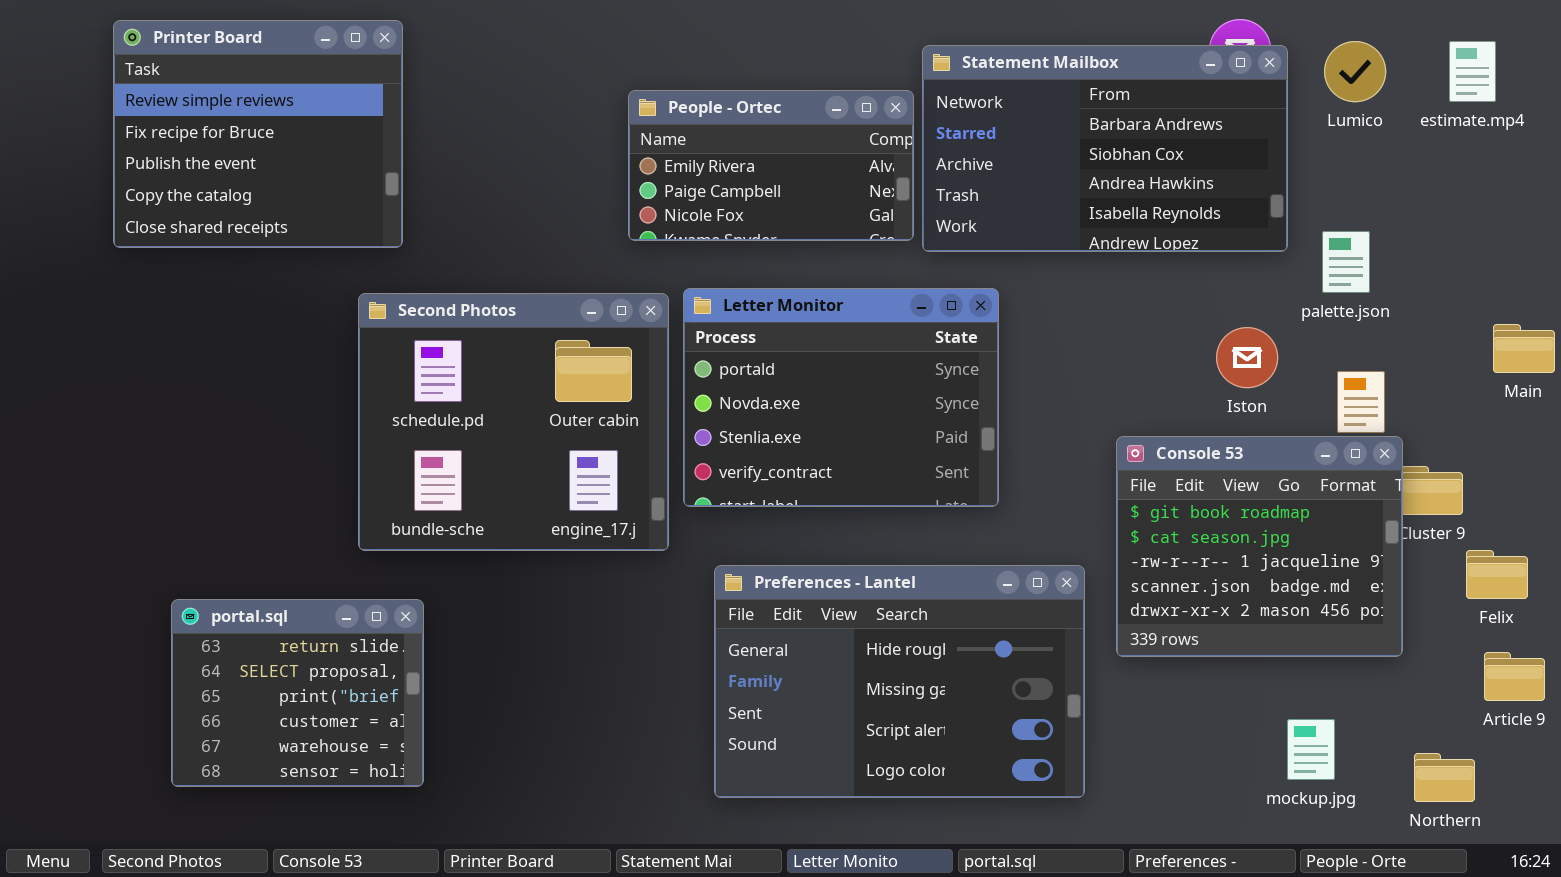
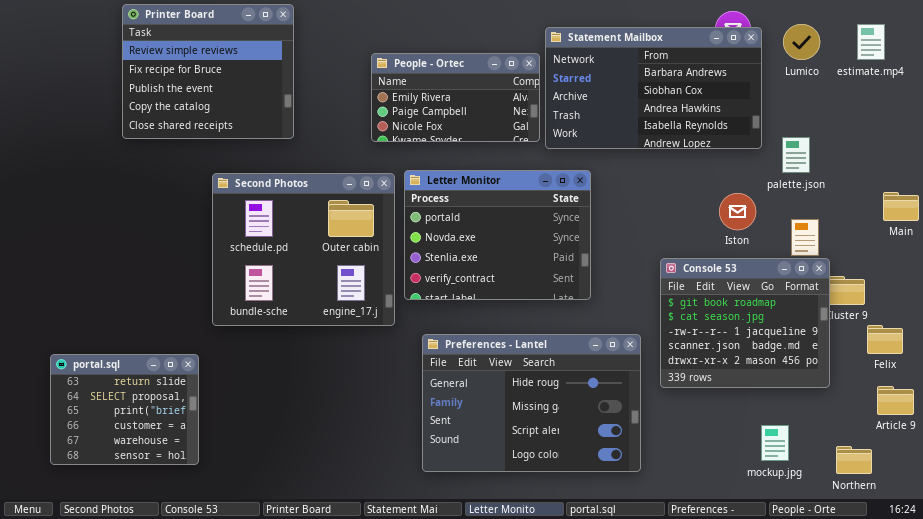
Printer Board: [113,20,403,248] -> [122,4,294,139], moved
portal.sql: [171,599,424,787] -> [50,354,199,465], moved

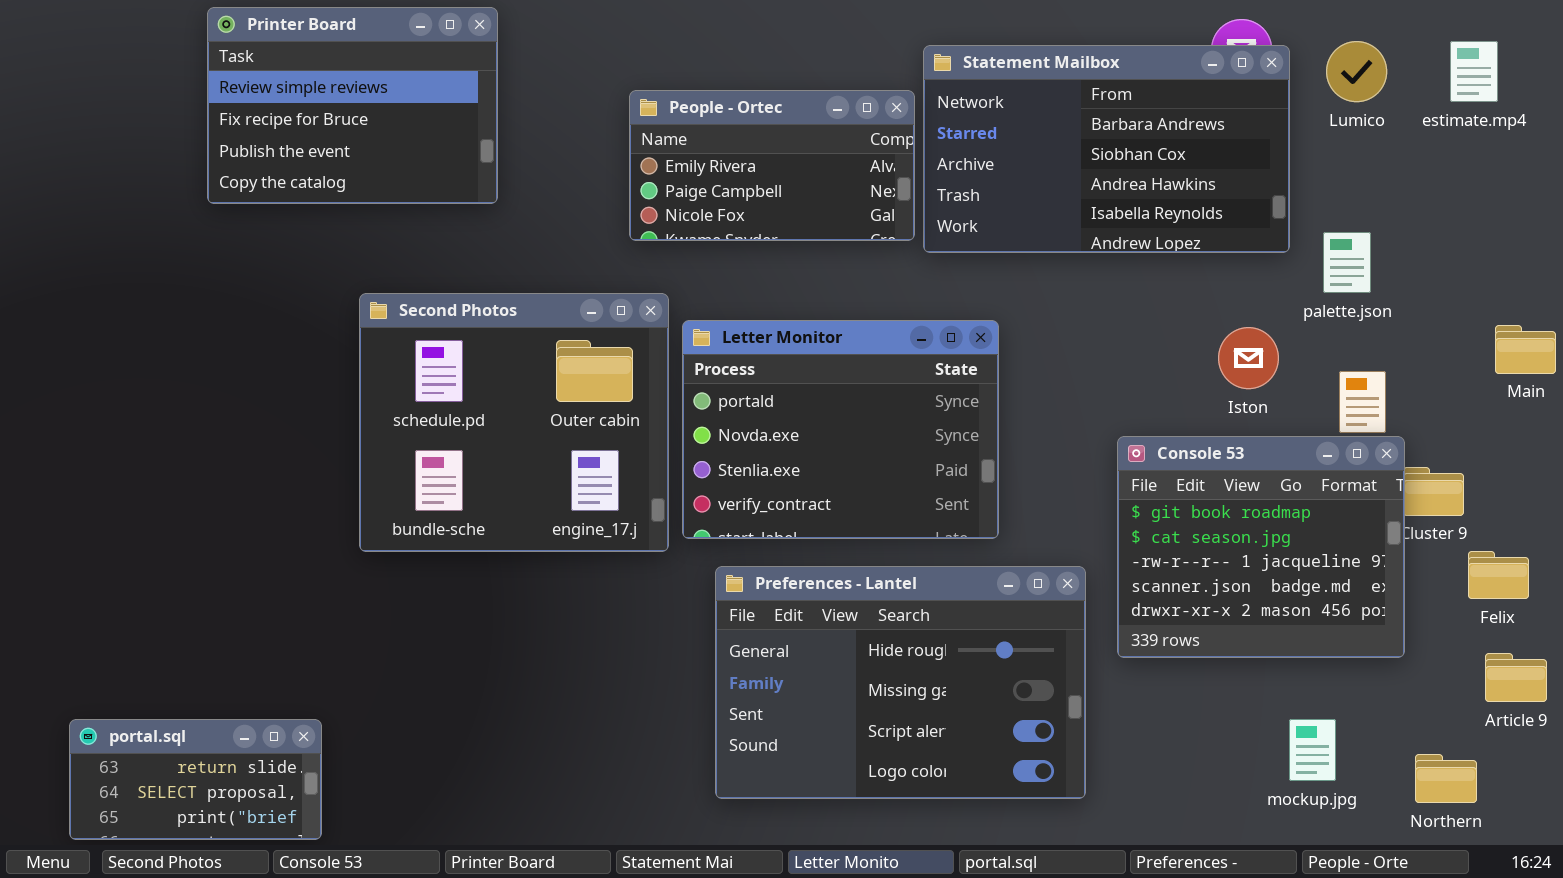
Printer Board: [122,4,294,139] -> [207,7,498,204], resized
Letter Monitor: [404,170,591,300] -> [682,320,999,539], moved
portal.sql: [50,354,199,465] -> [69,719,322,840], moved, resized

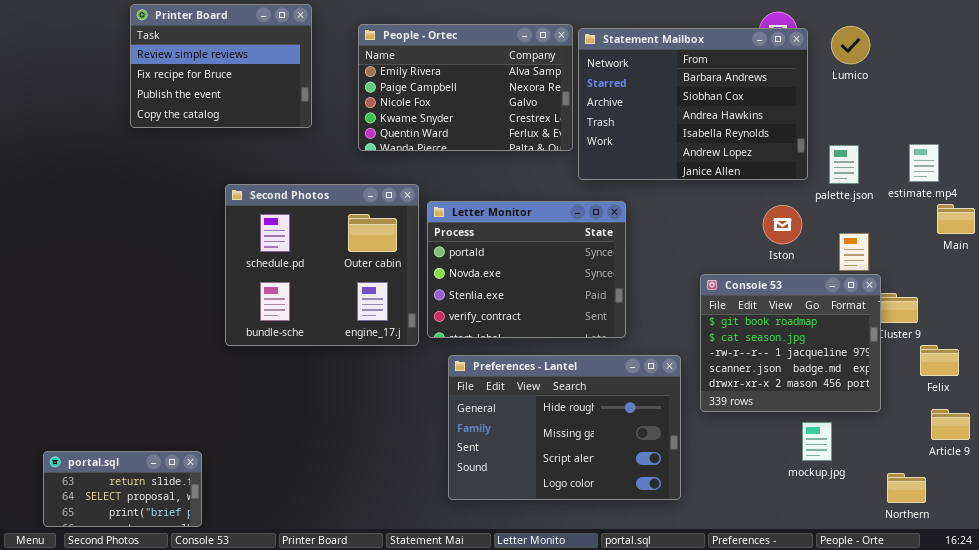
estimate.mp4: [1450,41,1498,102] -> [909,144,939,182], moved
Statement Mailbox: [923,45,1290,253] -> [578,28,808,180], resized
People - Ortec: [629,90,915,241] -> [358,24,573,151], resized
mockup.jpg: [1289,719,1336,781] -> [802,422,832,461], moved

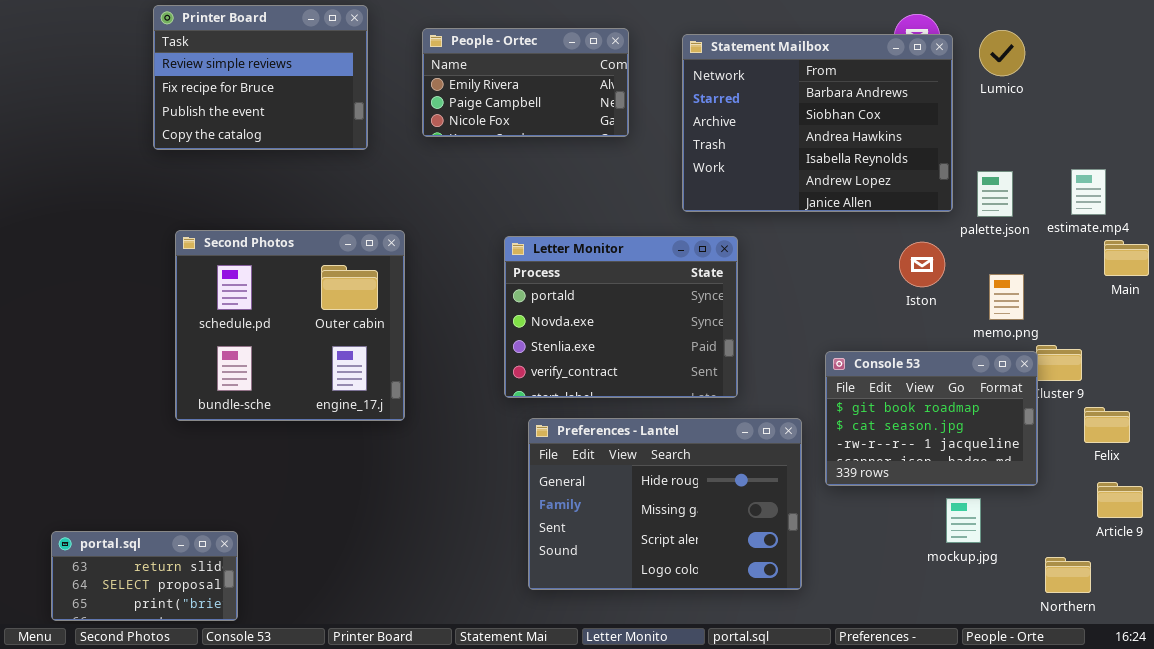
People - Ortec: [358,24,573,151] -> [422,28,629,137], resized
Second Photos: [225,184,419,346] -> [175,230,405,421], moved
Console 53: [700,274,881,412] -> [825,351,1038,486], resized

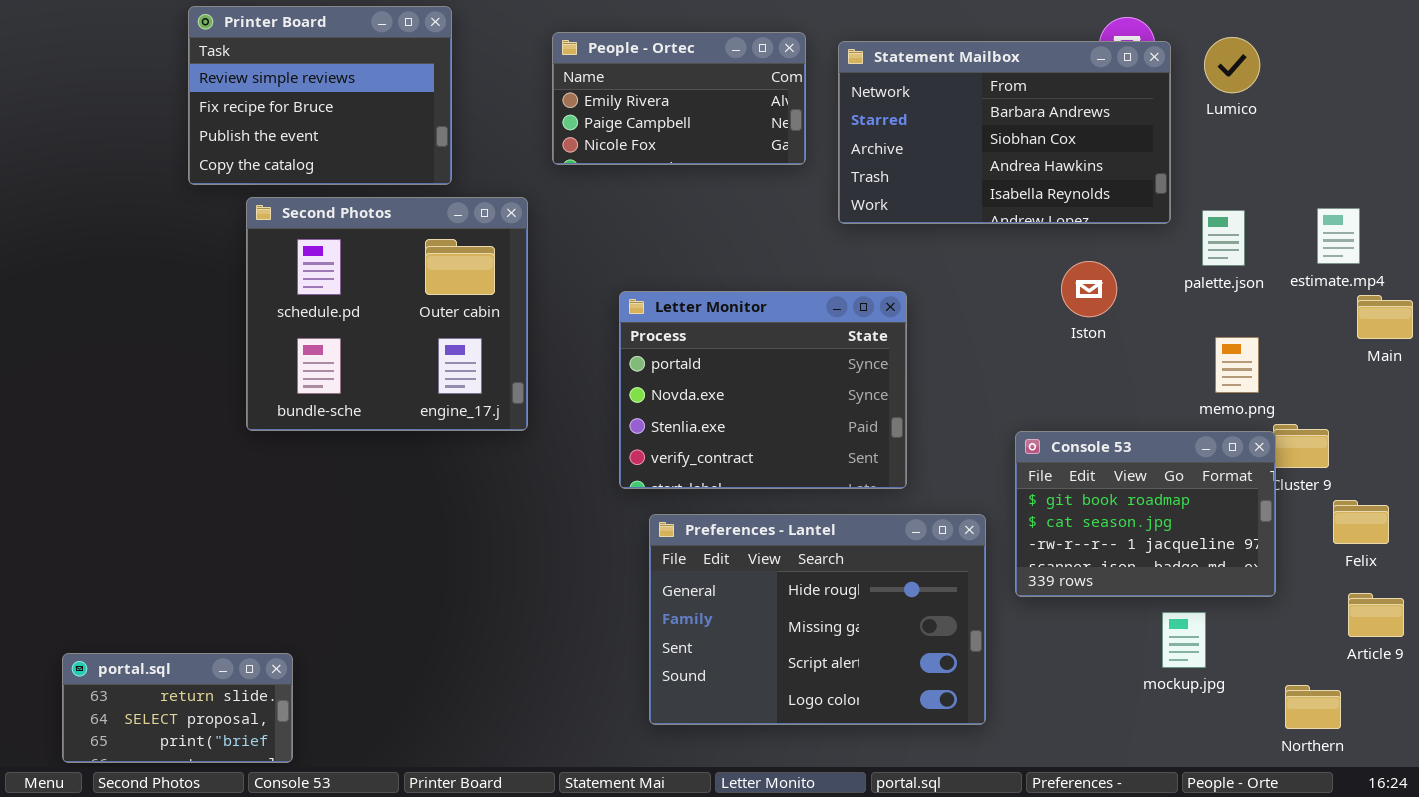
People - Ortec: [422,28,629,137] -> [552,32,806,165], moved
Statement Mailbox: [682,34,953,212] -> [838,41,1171,224], resized
Second Photos: [175,230,405,421] -> [246,197,528,431], moved
Iston: [899,242,945,287] -> [1061,261,1117,317], moved

